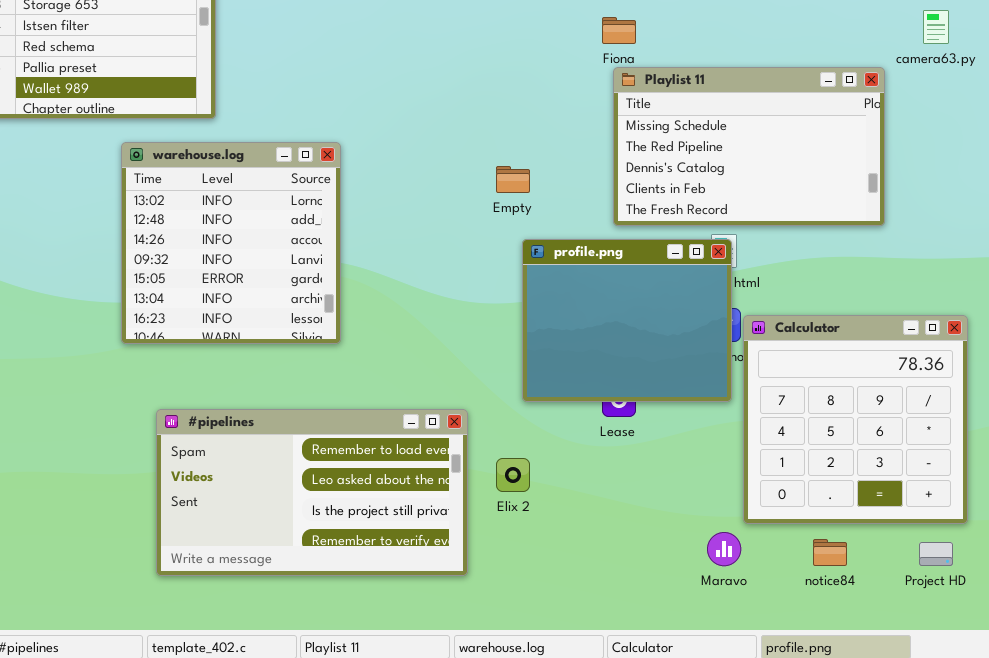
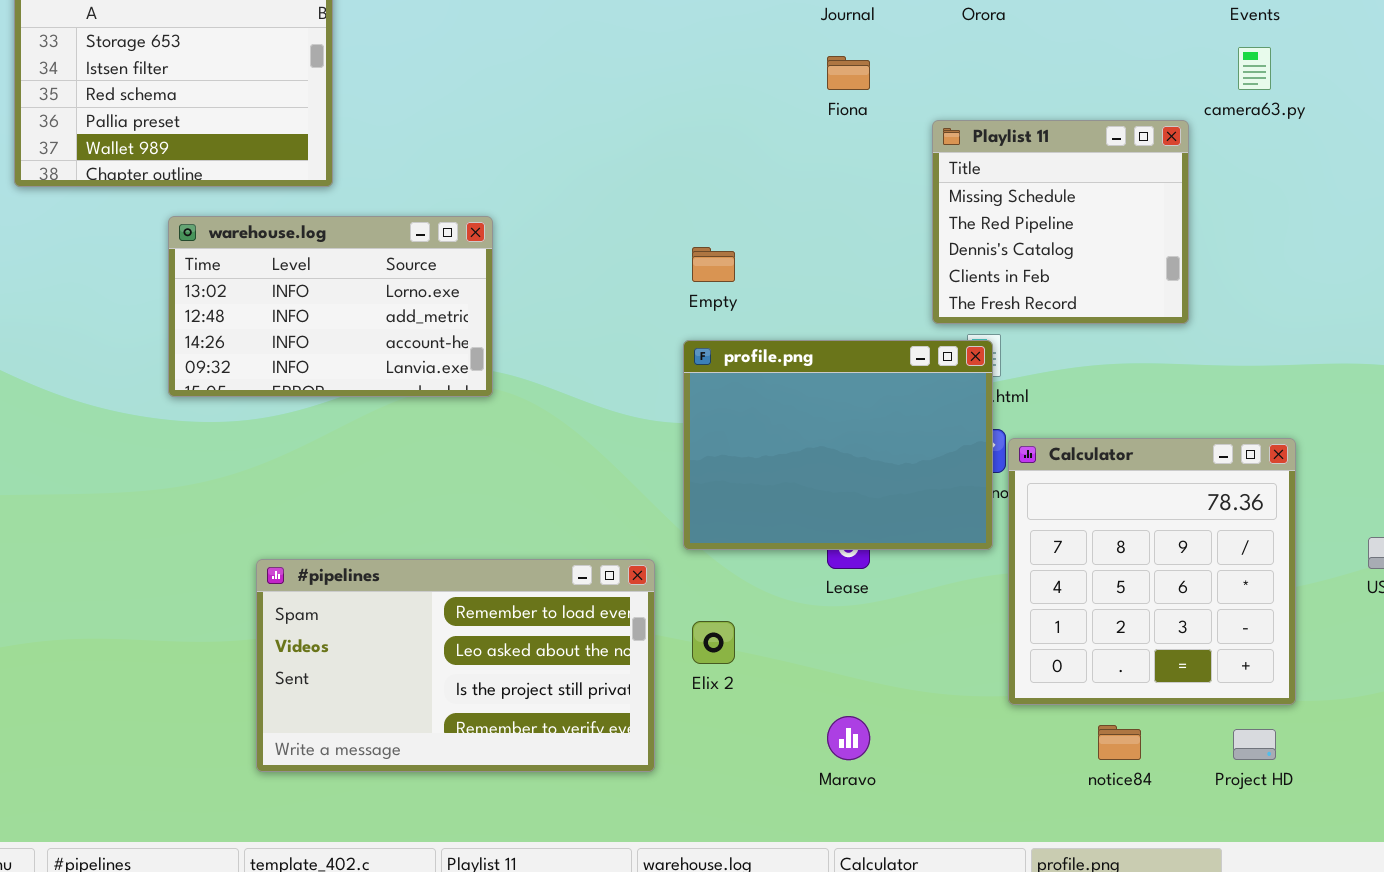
Playlist 11: [613,67,885,226] -> [932,120,1189,324], resized
warehouse.log: [121,142,341,344] -> [168,216,493,397], resized
profile.png: [522,239,732,402] -> [683,340,993,550], resized
Maravo: [707,532,741,566] -> [827,716,870,760], moved

